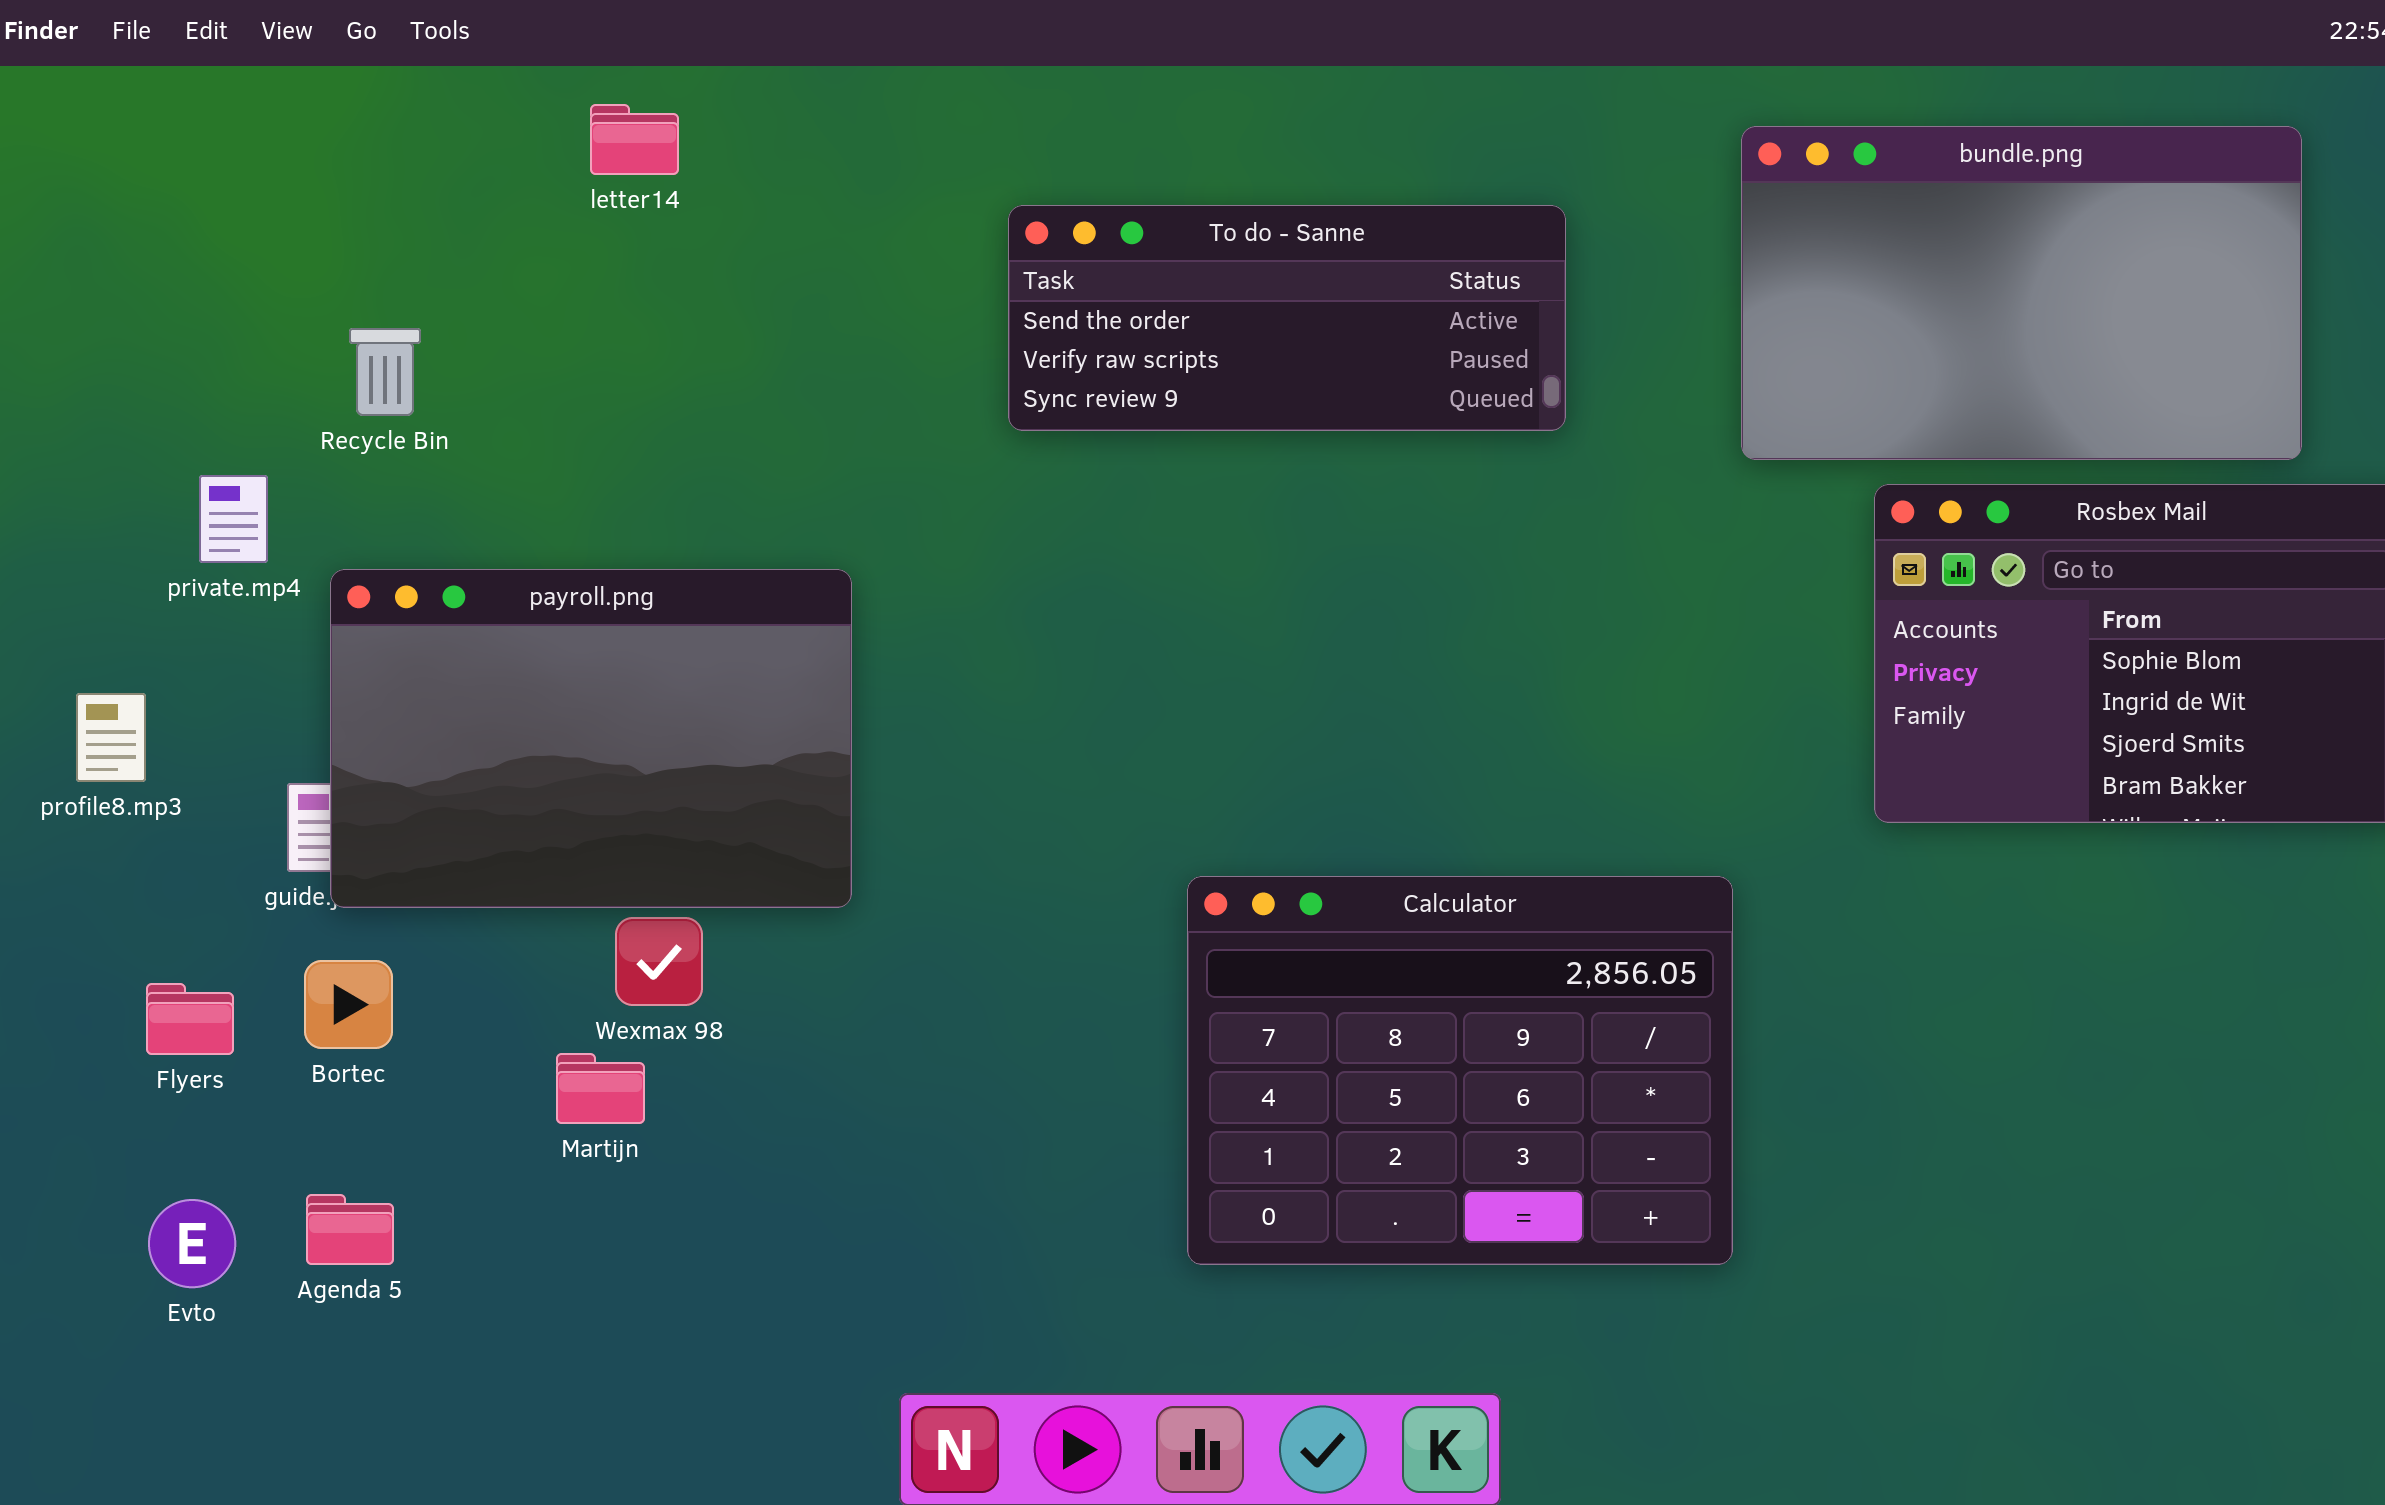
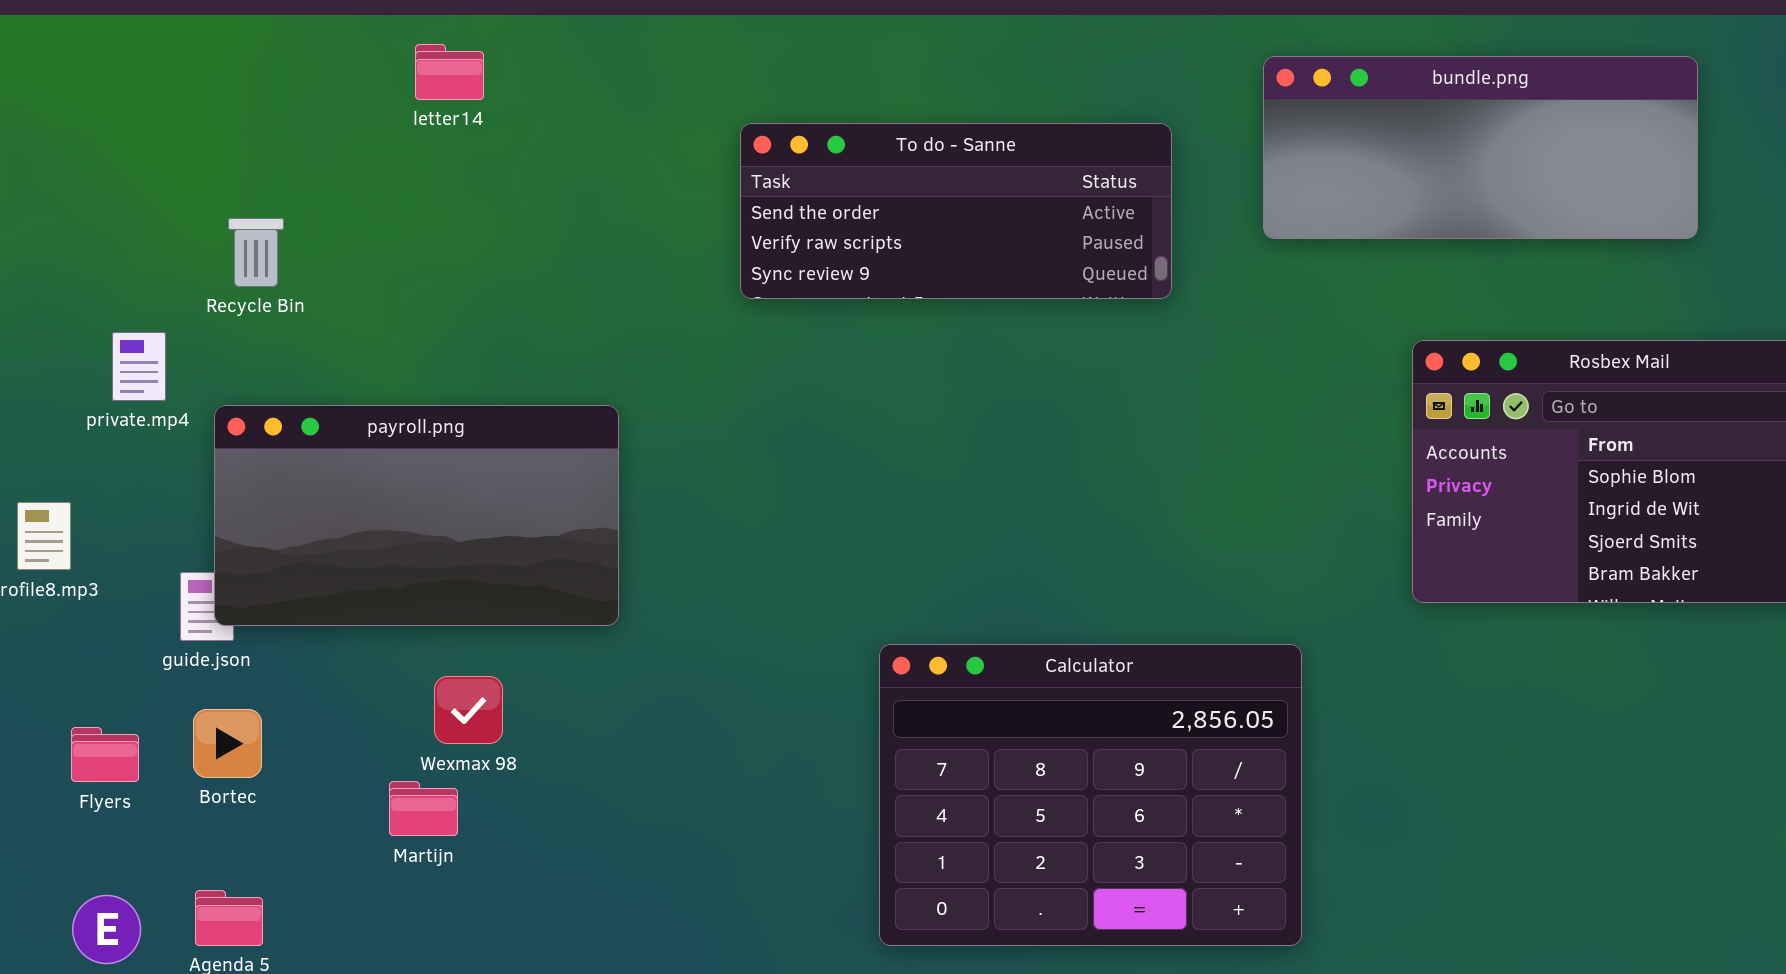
bundle.png: [1741,126,2302,460] -> [1263,56,1698,239], moved, resized
payroll.png: [330,569,852,908] -> [214,405,619,626], resized

